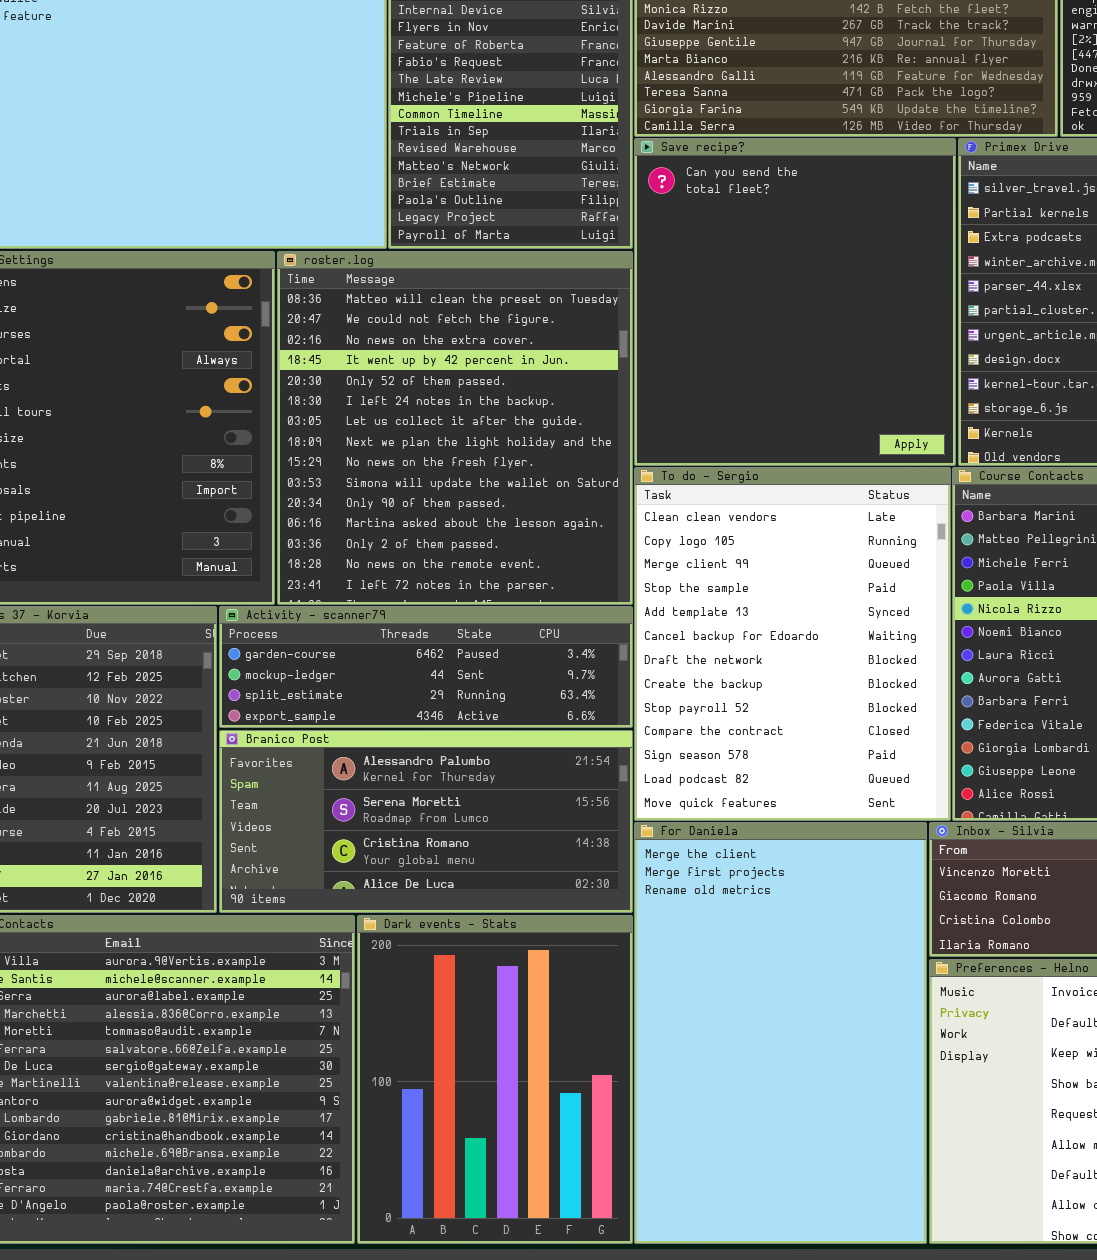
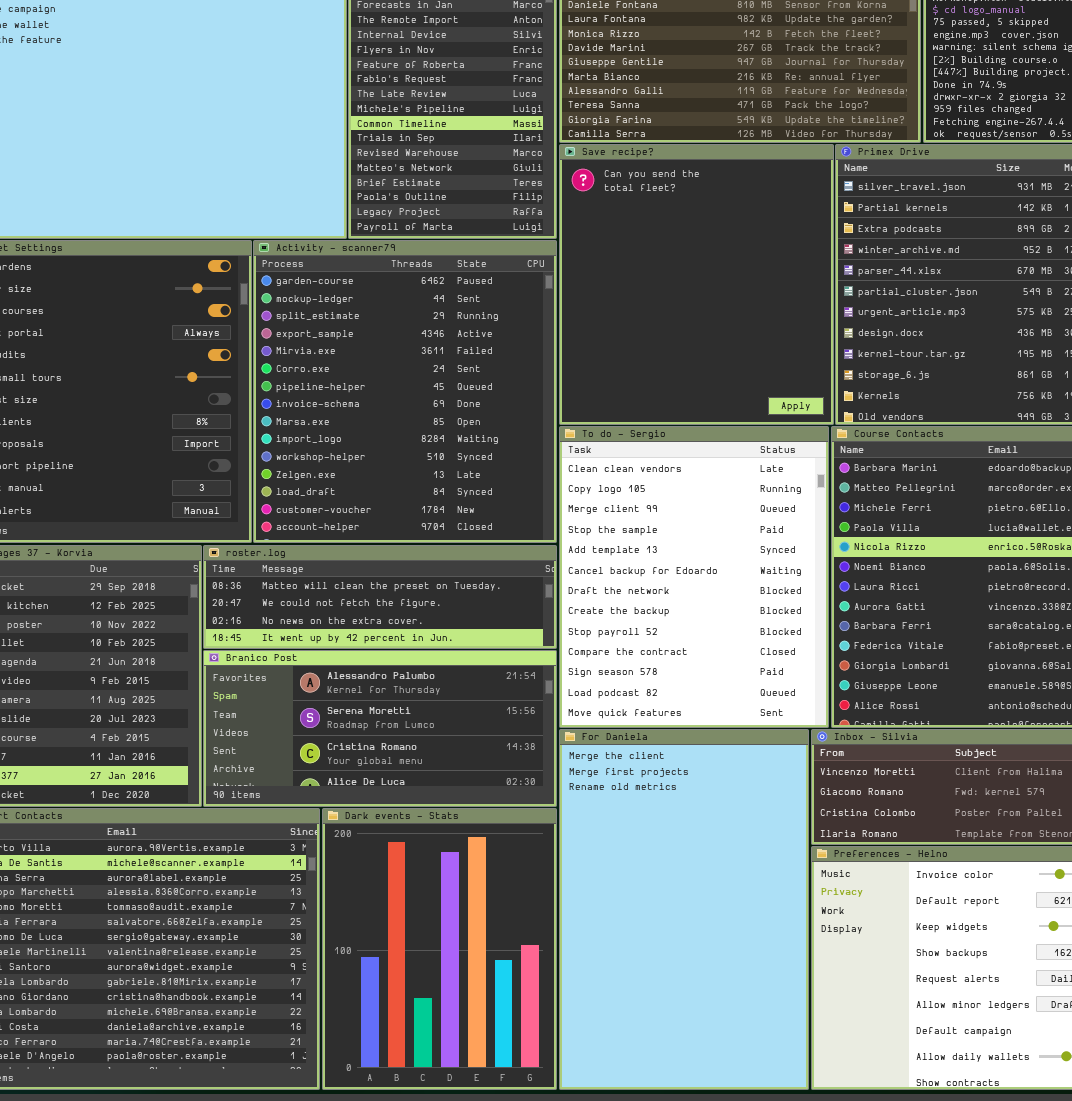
roster.log: [277,251,633,605] -> [203,545,557,649], moved, resized
Activity - scanner79: [219,606,633,728] -> [253,240,557,543], moved, resized

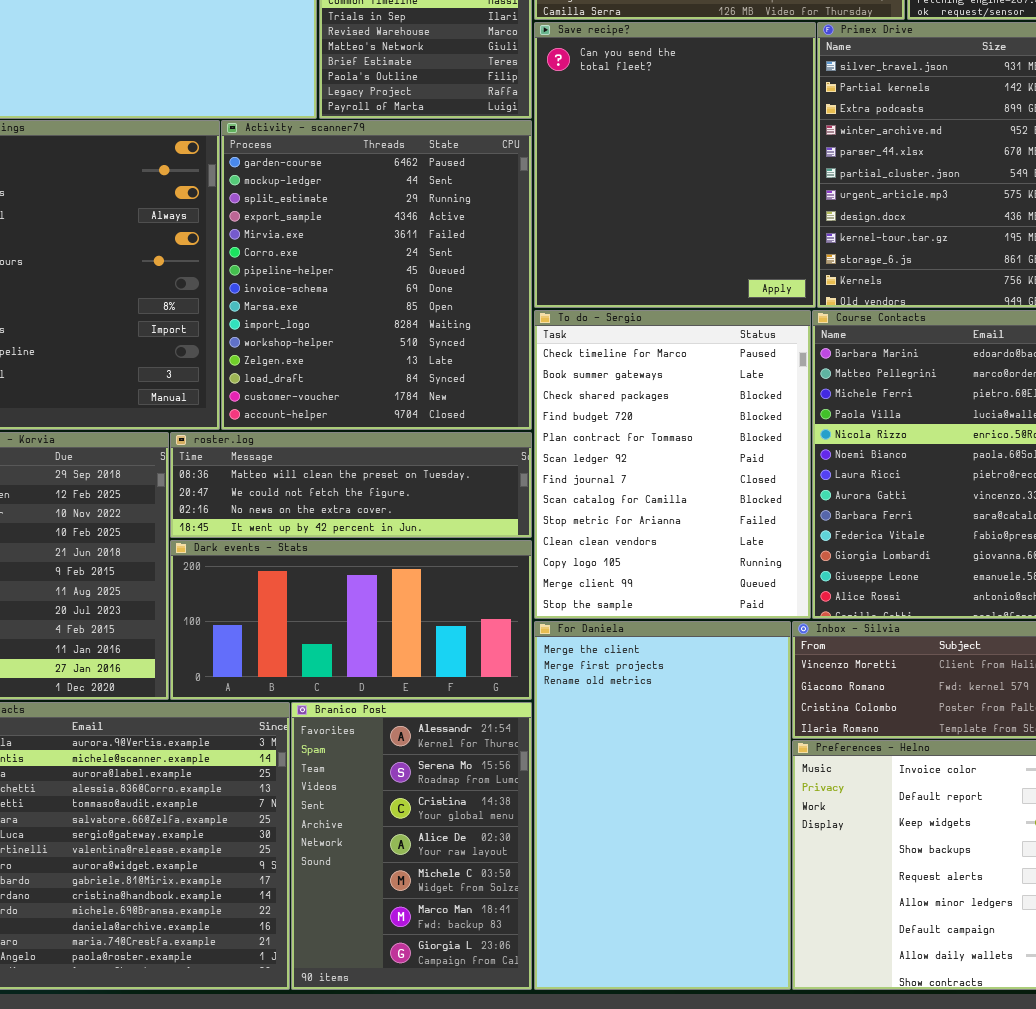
To do - Sergio: [559,426,829,728] -> [534,310,811,619], scrolled up 9 rows
Branico Post: [203,650,557,807] -> [291,702,532,990], moved, resized
Dark events - Stats: [322,808,557,1090] -> [170,540,532,700], moved, resized

